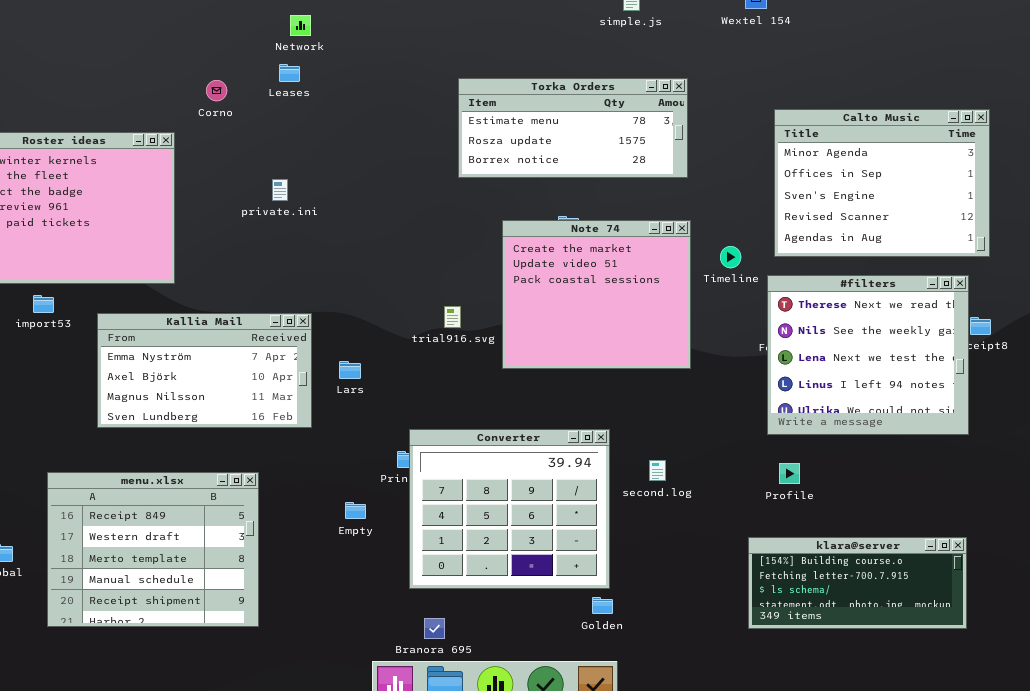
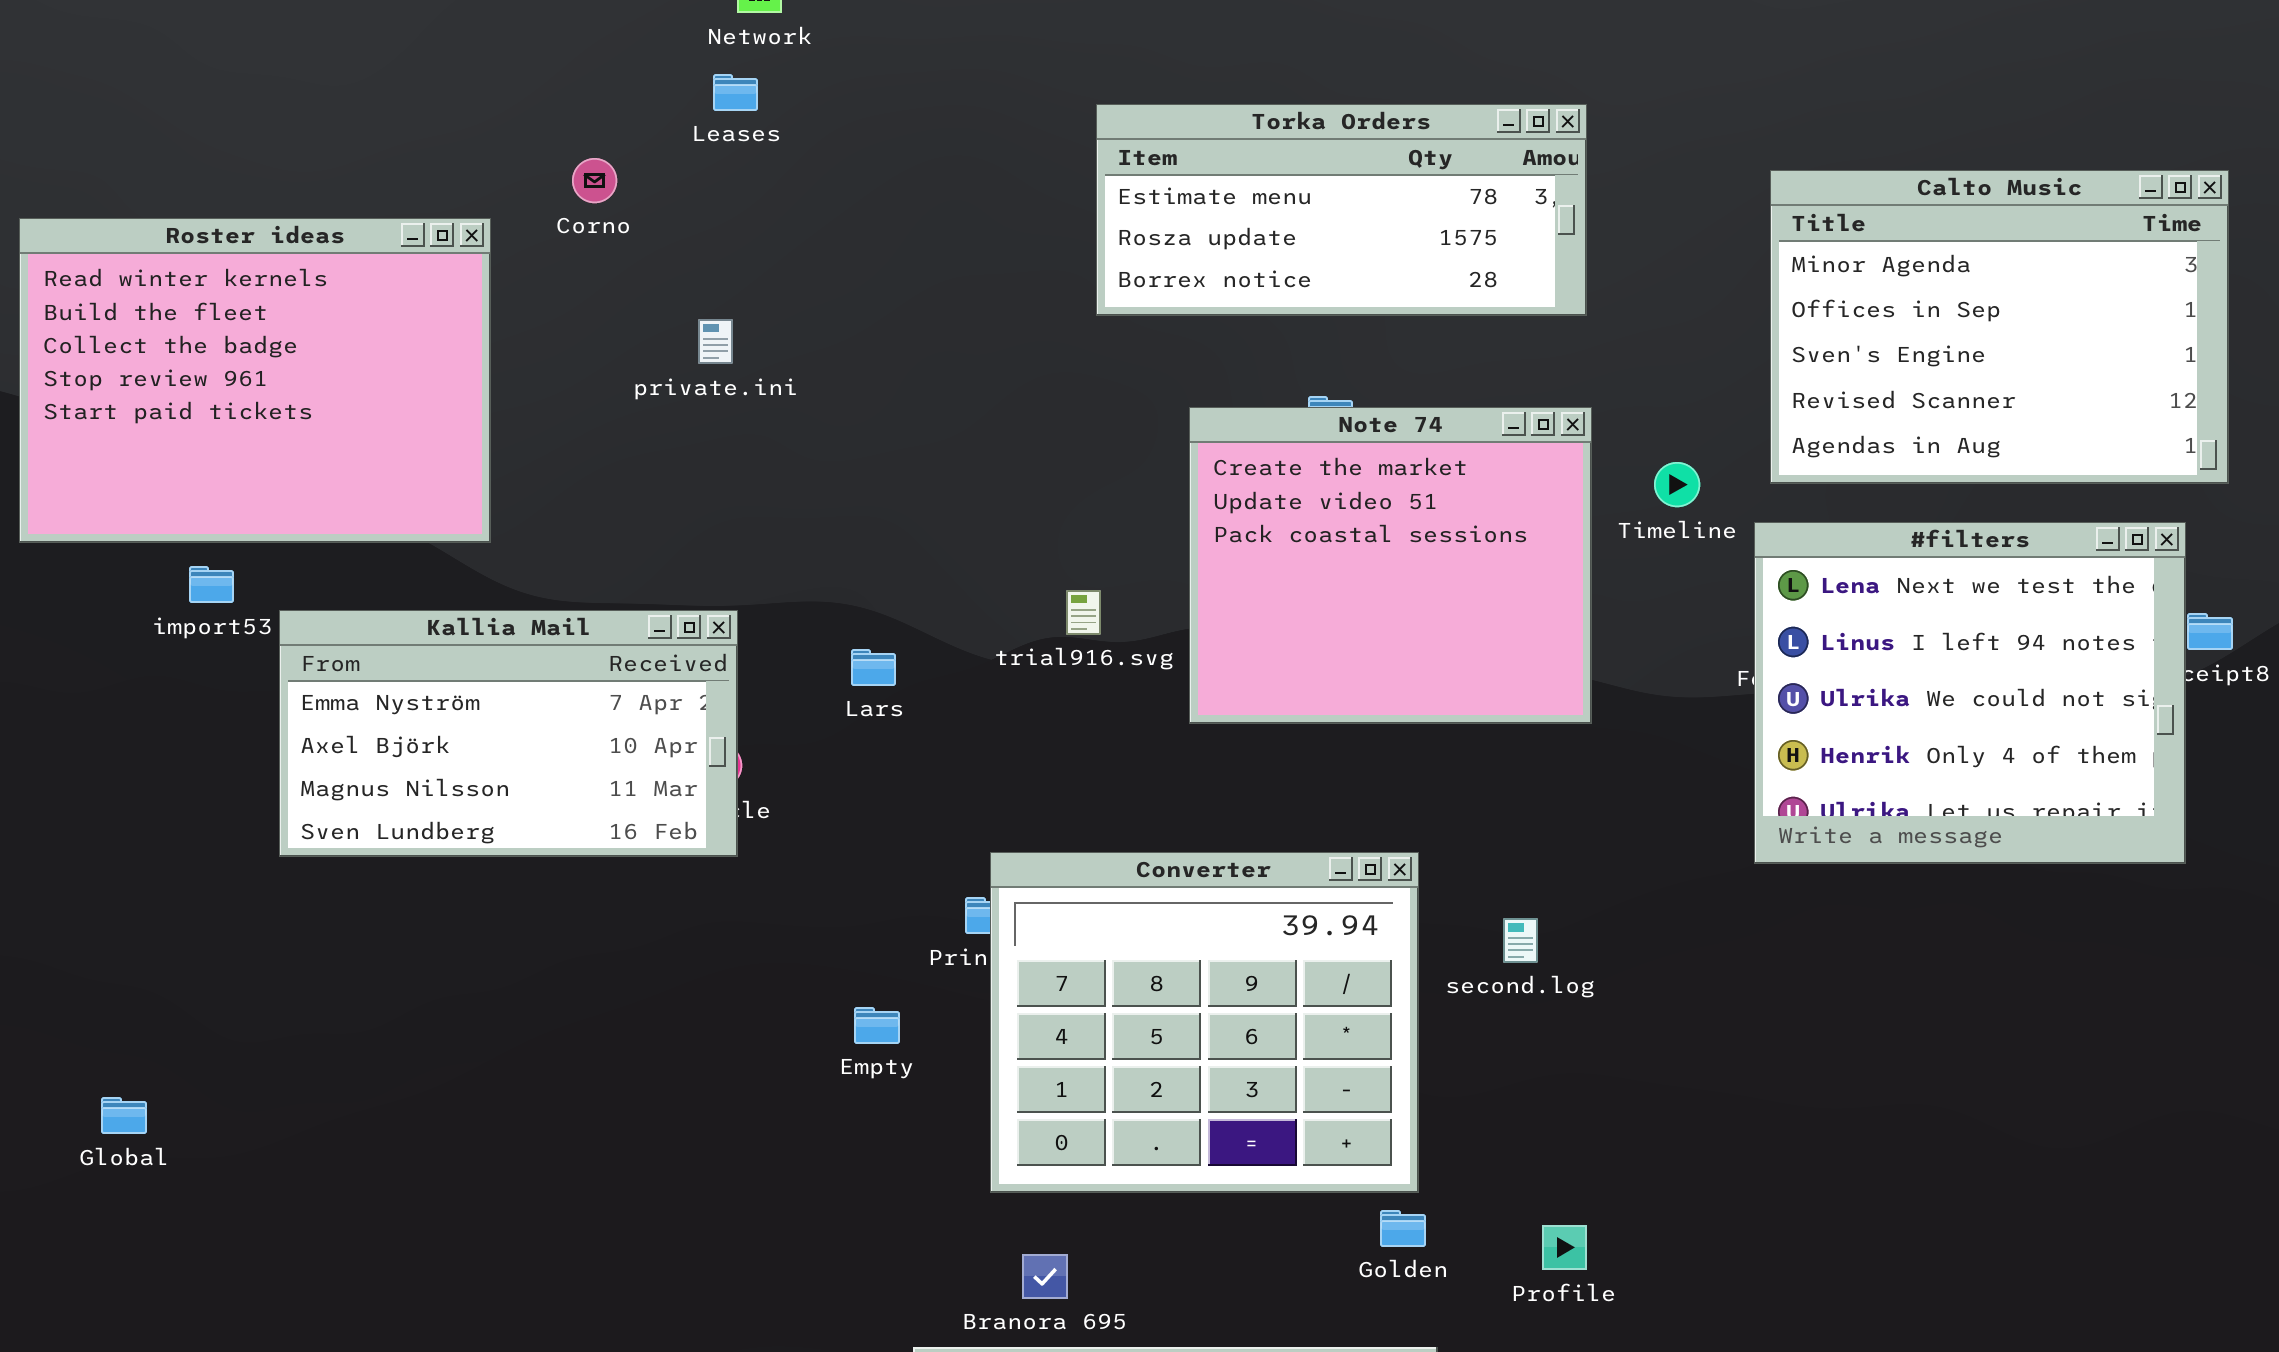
Corno: [206,80,227,101] -> [572,158,617,203], moved
#filters: [767,275,969,435] -> [1754,522,2186,864], scrolled down 2 rows
Kallia Mail: [97,313,312,428] -> [279,610,738,857], moved
Lars: [339,361,361,379] -> [851,649,896,686], moved
Profile: [779,463,800,484] -> [1542,1225,1587,1270], moved
menu.xlsx: [47,472,259,627] -> none, closed
klara@server: [748,537,967,629] -> none, closed

